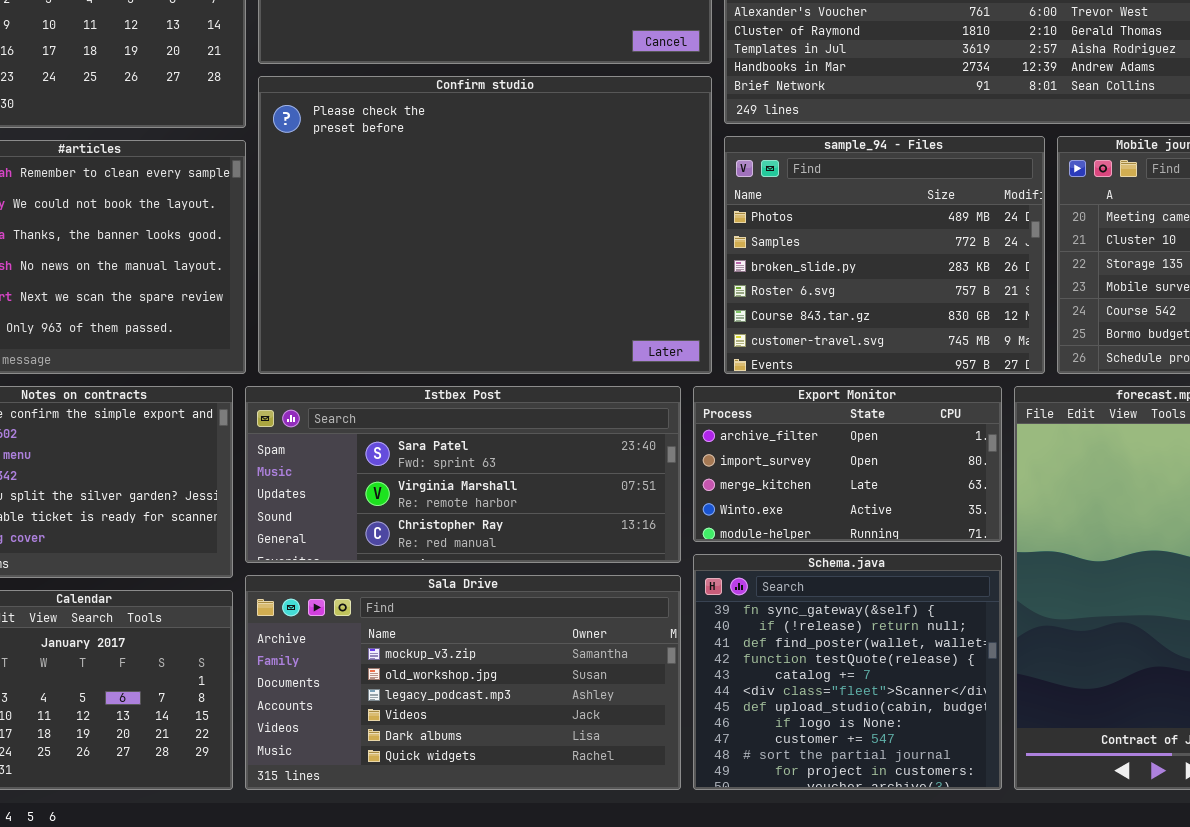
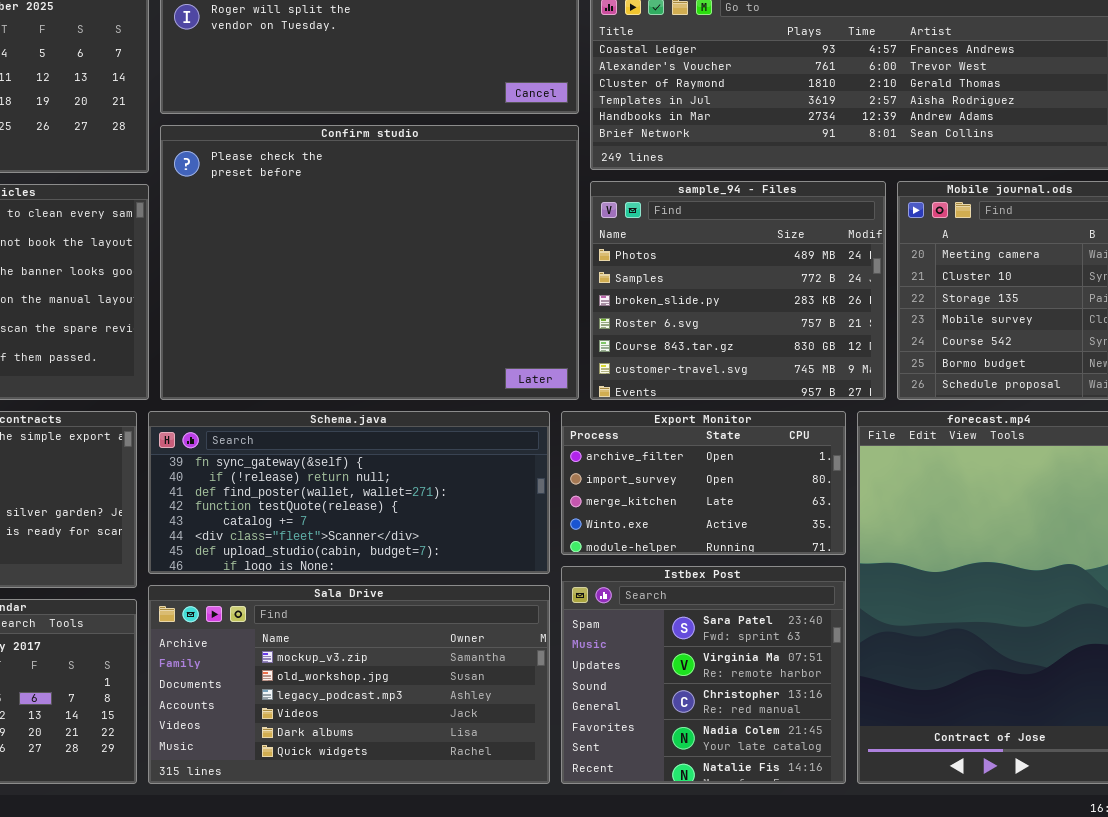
Istbex Post: [245,386,681,563] -> [561,566,846,784], moved, resized
Schema.java: [693,554,1002,790] -> [148,411,550,574], moved, resized

